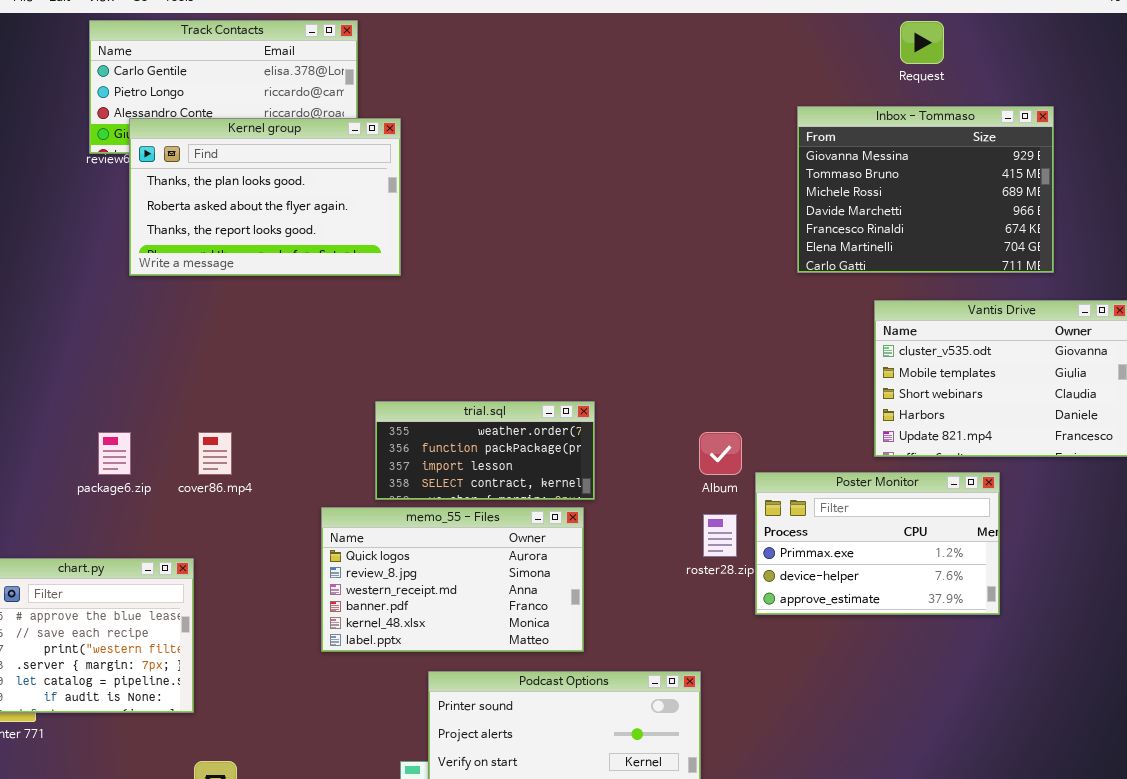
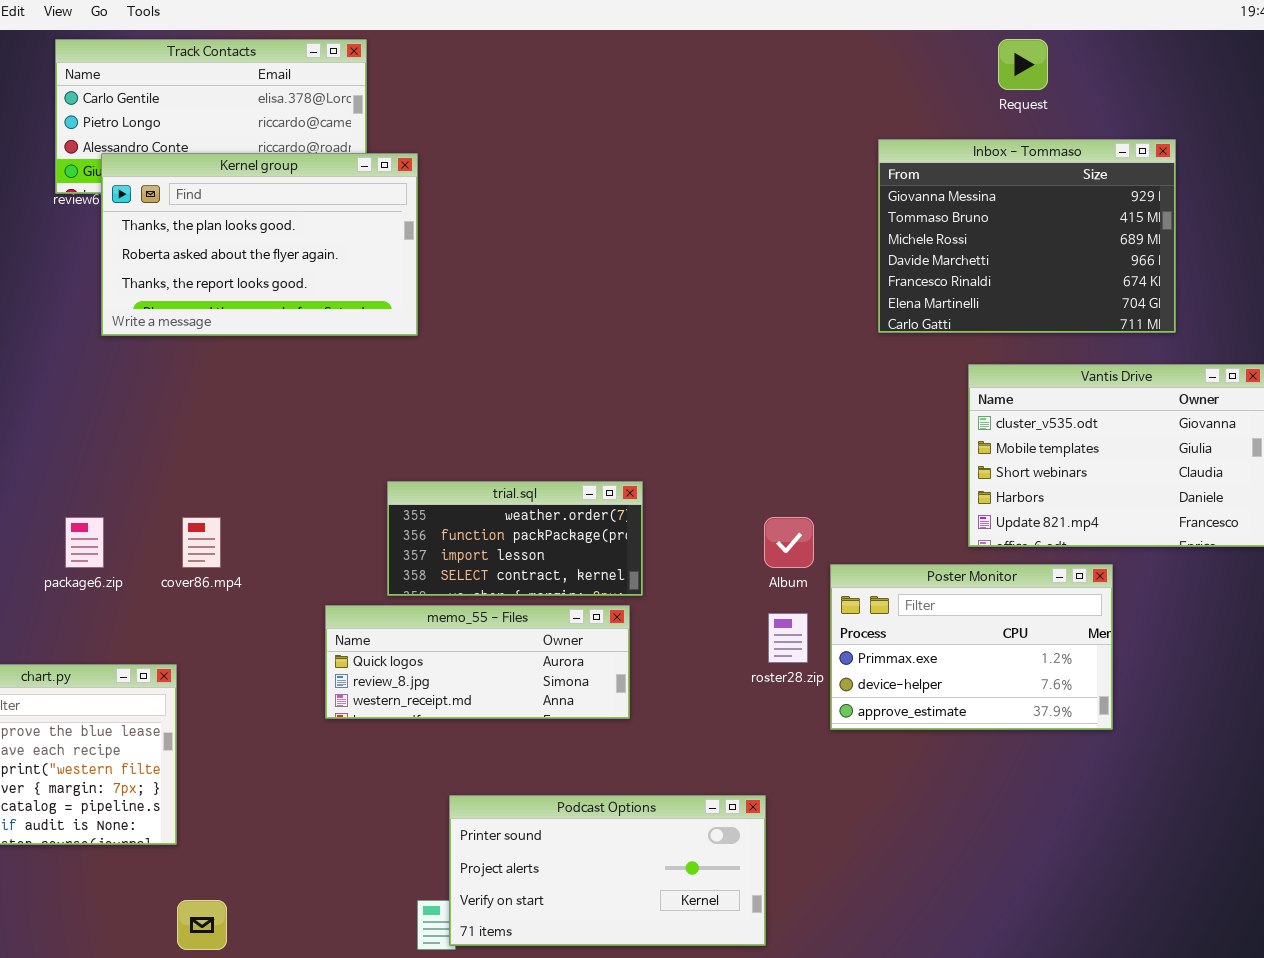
memo_55 - Files: [321,507,584,652] -> [325,605,630,719], resized

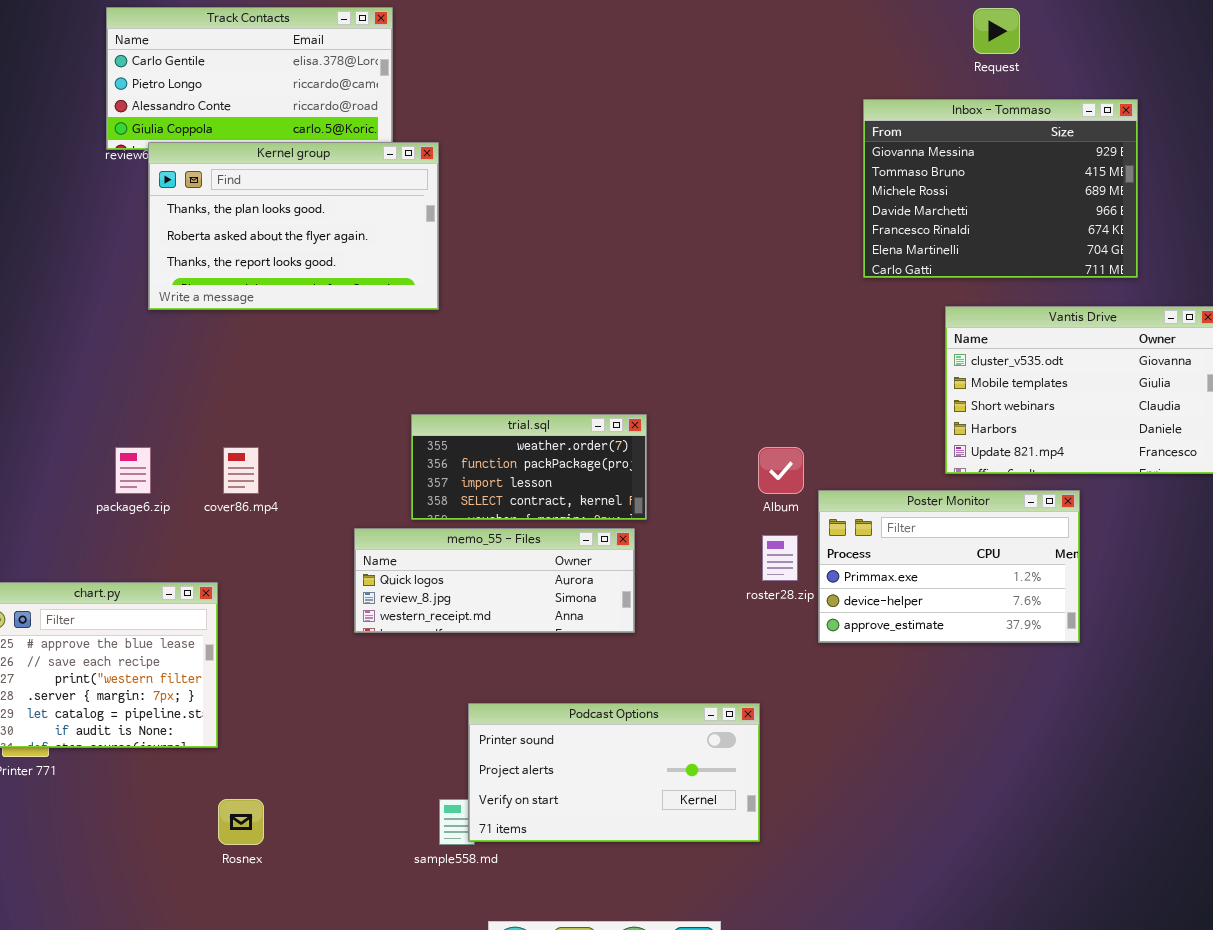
Kernel group: [101,153,418,336] -> [148,142,439,310], moved

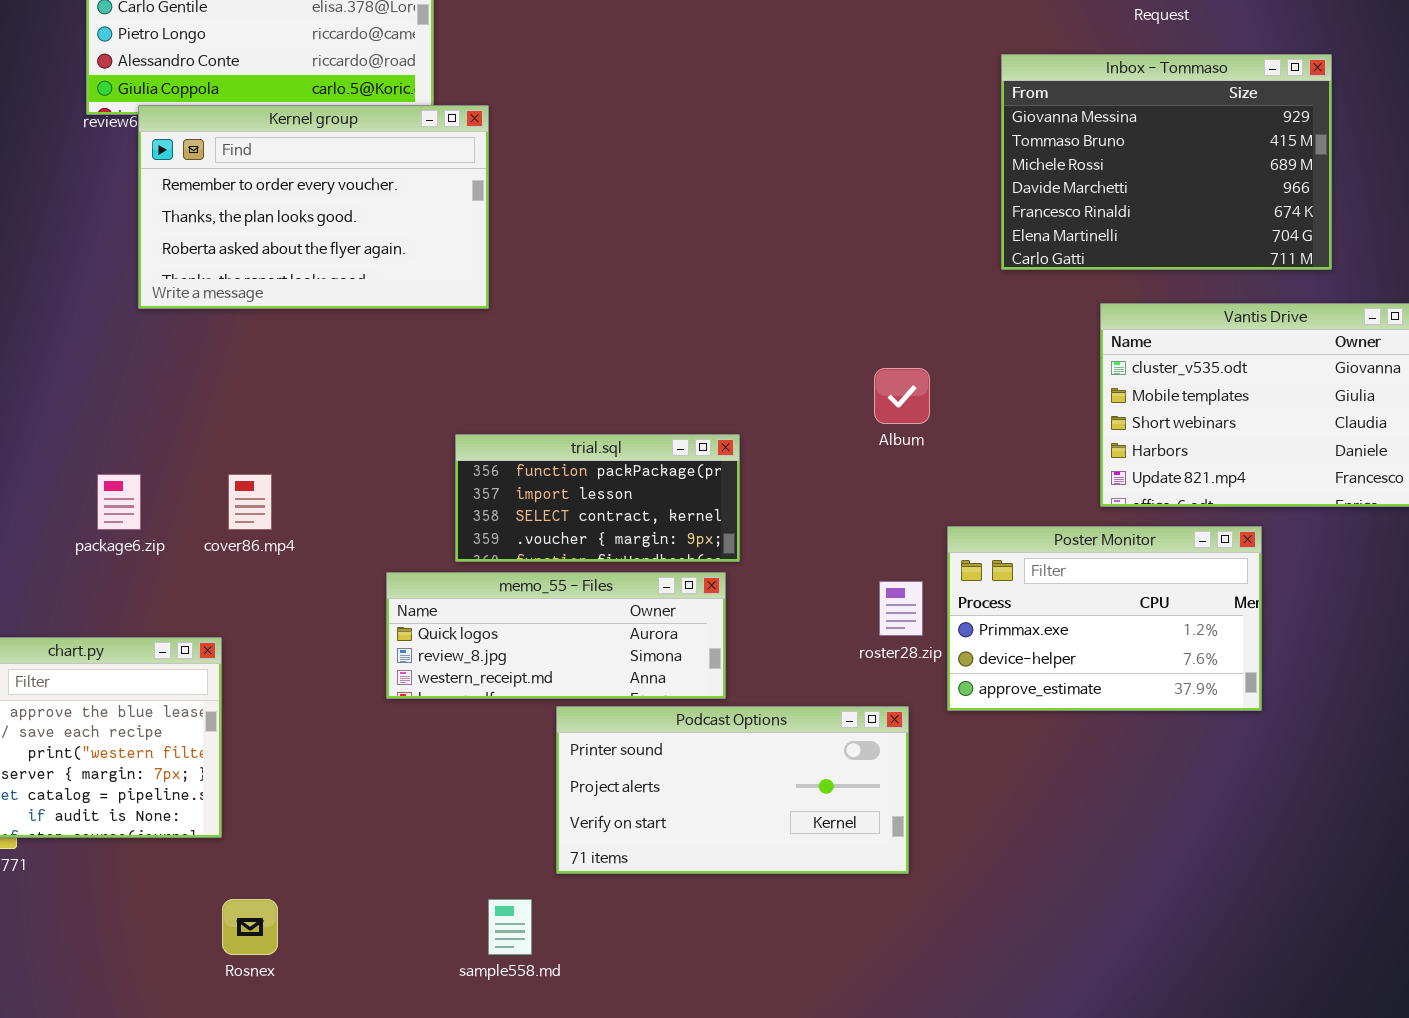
Kernel group: [148,142,439,310] -> [138,105,489,309], scrolled up 1 row
trial.sql: [411,414,647,520] -> [455,434,740,562], scrolled down 1 row
Album: [758,447,804,494] -> [874,368,930,424], moved
Podcast Options: [468,703,760,842] -> [556,706,909,874], moved

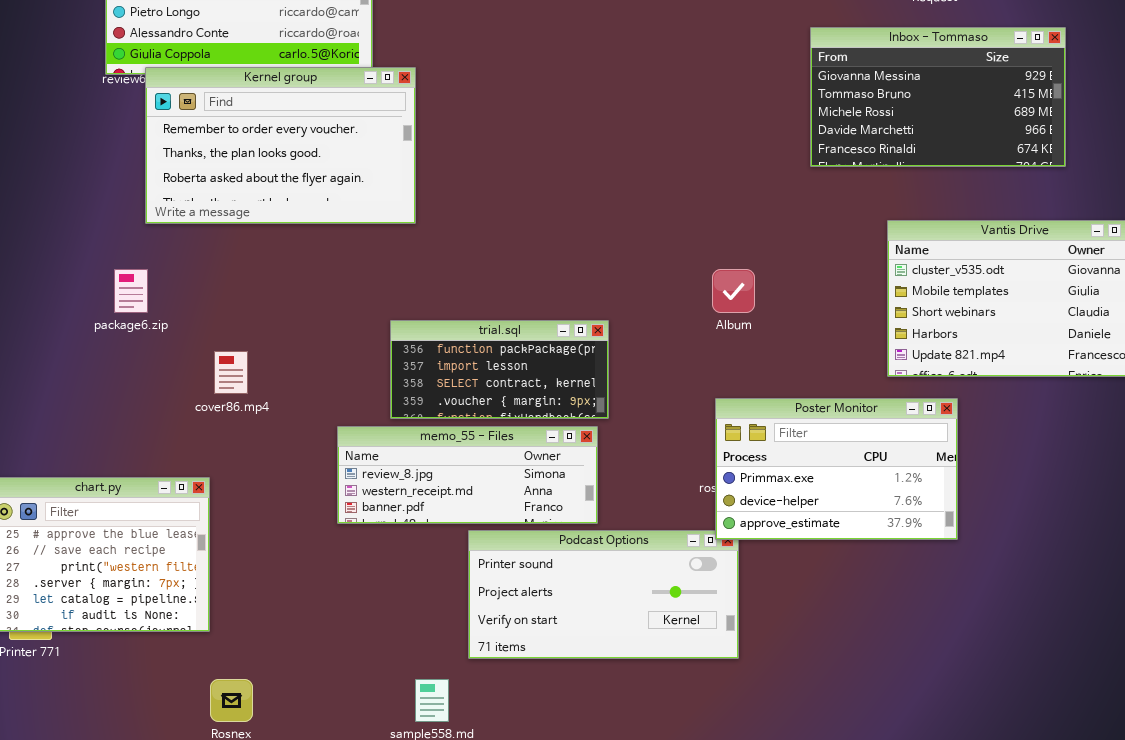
Inbox - Tommaso: [1001,54,1332,270] -> [810,27,1066,167], resized
package6.zip: [97,474,141,530] -> [114,269,148,313], moved
Poster Monitor: [947,526,1262,711] -> [715,398,958,540], moved
memo_55 - Files: [386,572,726,699] -> [337,426,598,524], scrolled down 1 row

